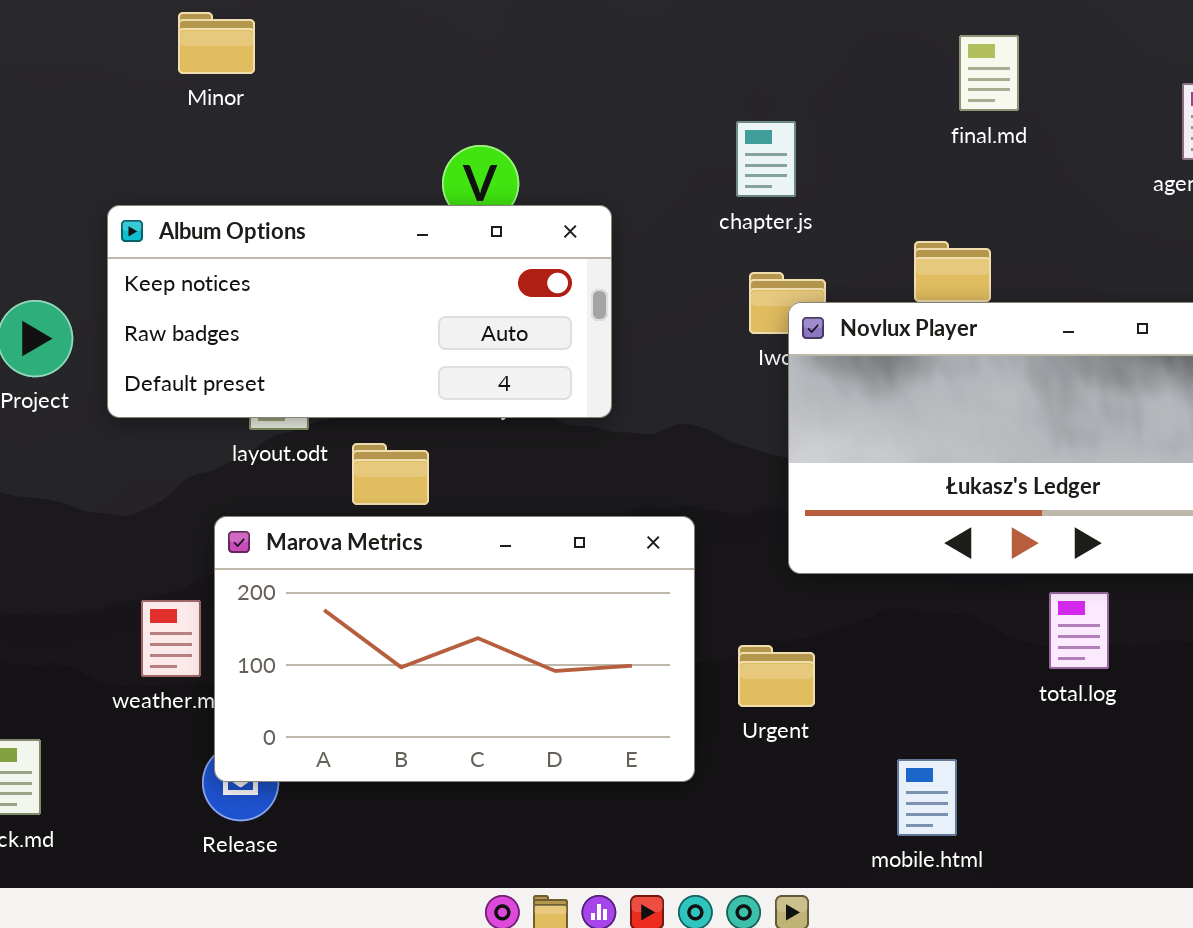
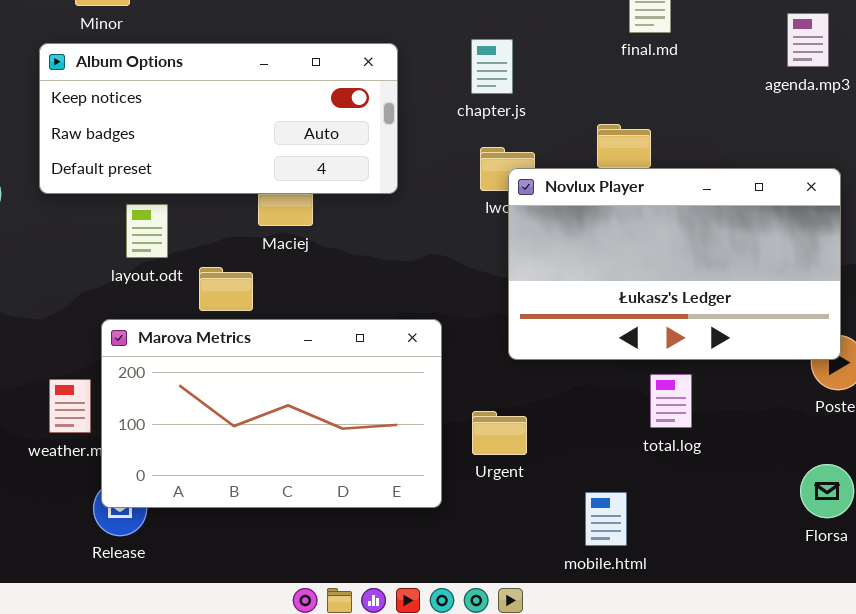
Album Options: [107,205,612,418] -> [39,43,398,194], moved
total.log: [1049,592,1109,669] -> [650,374,692,428], moved

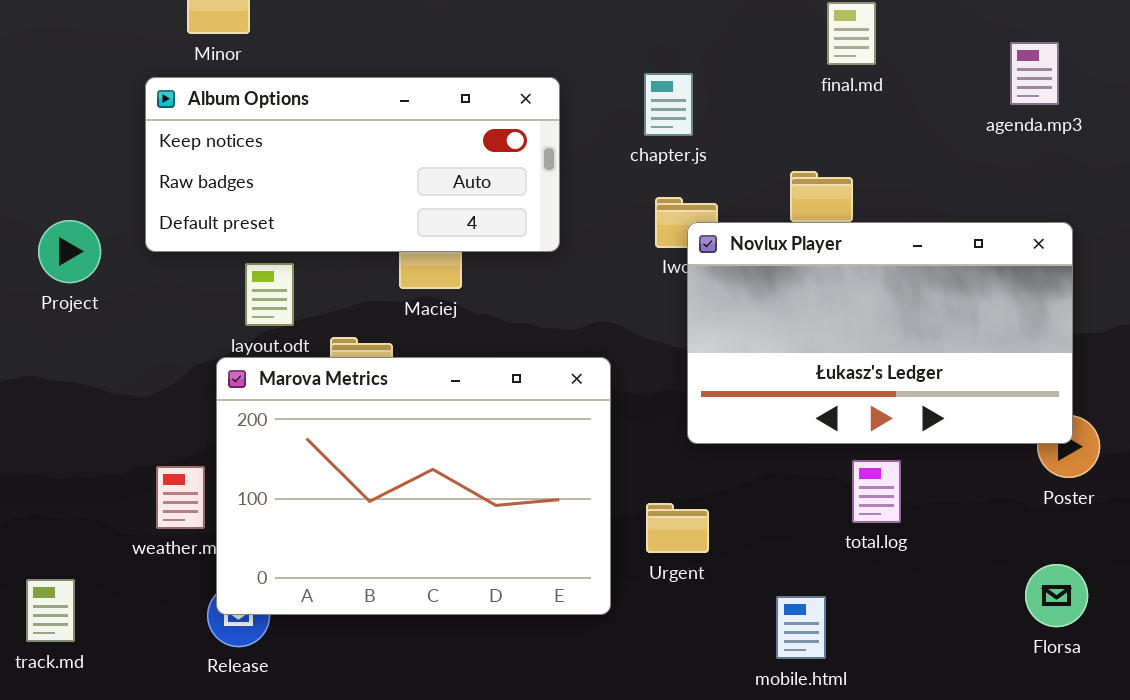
Marova Metrics: [101,319,442,508] -> [216,357,611,615], resized

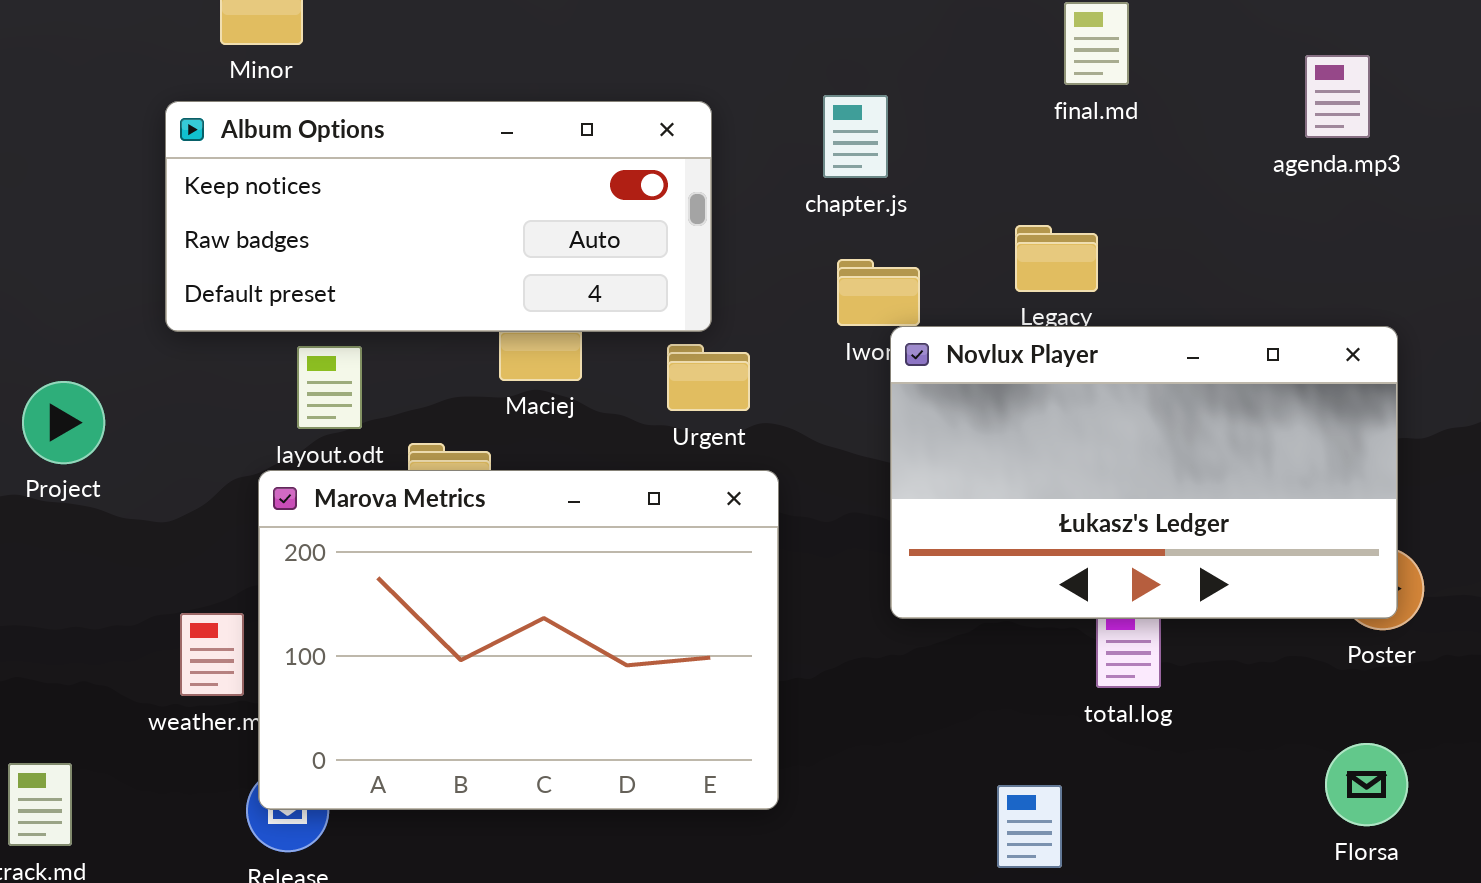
Project: [38,220,101,283] -> [22,381,105,464], moved
Novlux Player: [687,222,1073,444] -> [890,326,1398,619], moved
Urgent: [646,503,709,553] -> [667,344,750,411], moved

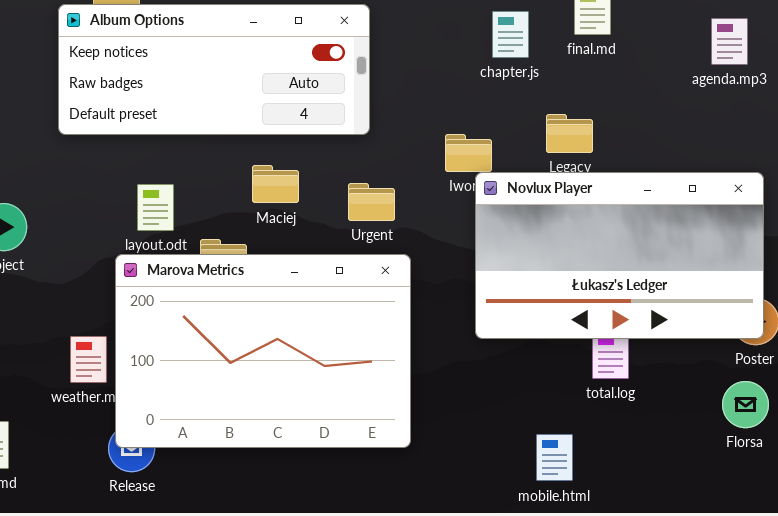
chapter.js: [823,95,888,178] -> [492,11,529,58], moved
Album Options: [165,101,712,332] -> [58,4,370,135], moved
Florsa: [1325,743,1408,826] -> [722,381,769,428], moved

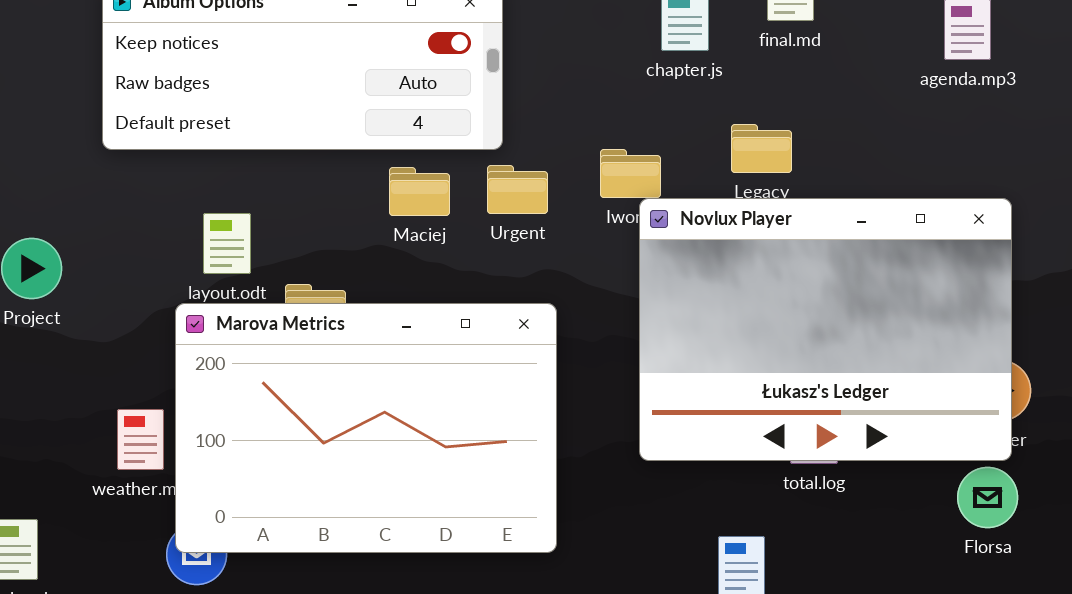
Maciej: [252,165,299,203] -> [389,167,450,216], moved
Novlux Player: [475,172,764,339] -> [639,198,1012,461], resized
Urgent: [348,183,395,221] -> [487,165,548,214], moved

